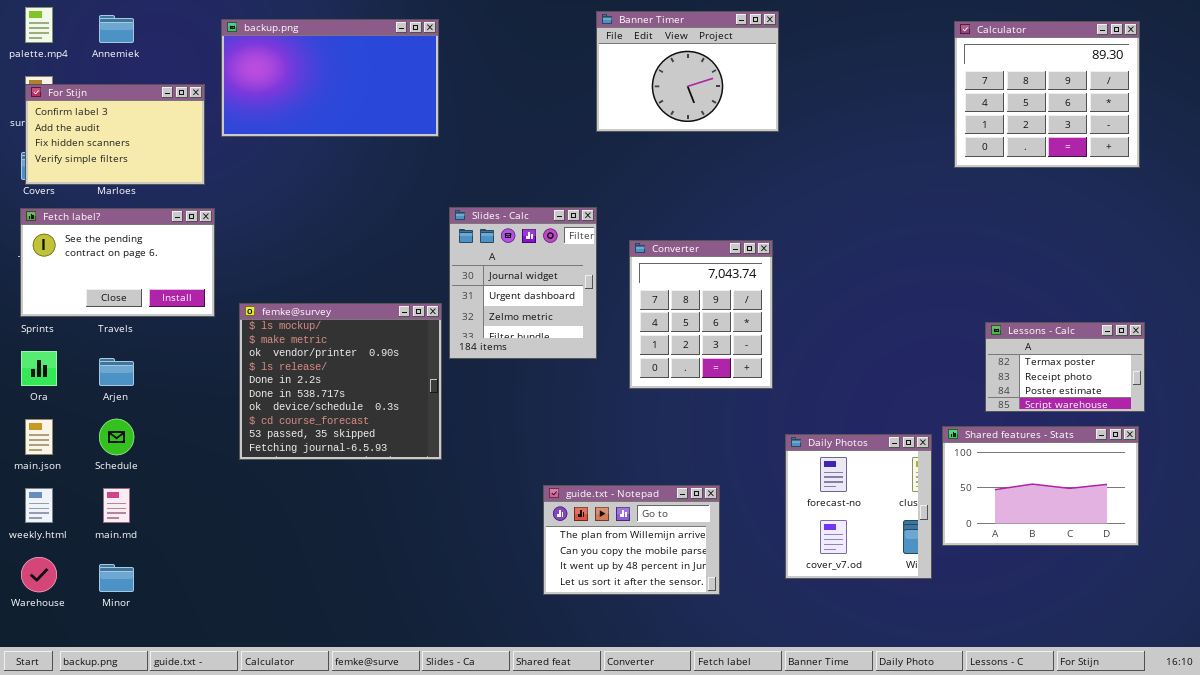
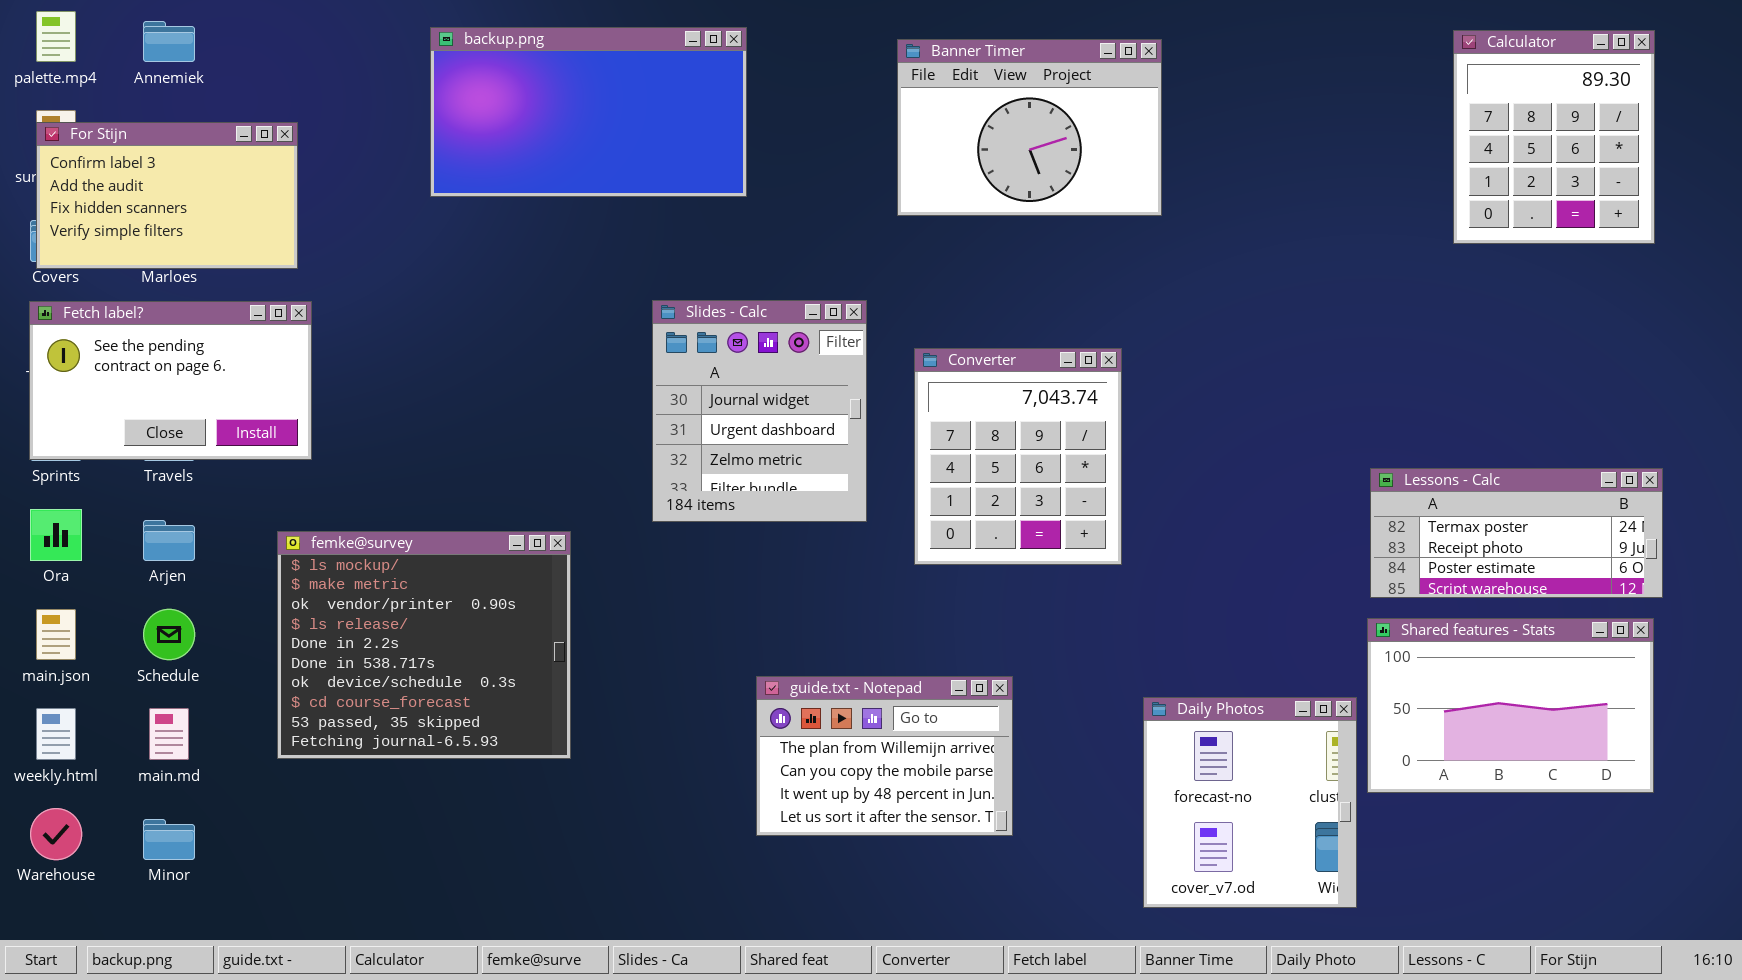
Banner Timer: [596,11,779,132] -> [897,39,1162,216], moved
backup.png: [221,19,439,137] -> [430,27,747,197], moved
Calculator: [954,21,1140,168] -> [1453,30,1655,244], resized
femke@survey: [239,303,442,460] -> [277,531,571,759], moved
Lessons - Calc: [985,322,1145,412] -> [1370,468,1663,598], resized
Daily Photos: [785,434,932,579] -> [1143,697,1357,908], moved
guide.txt - Notepad: [543,485,720,595] -> [756,676,1013,836], moved

